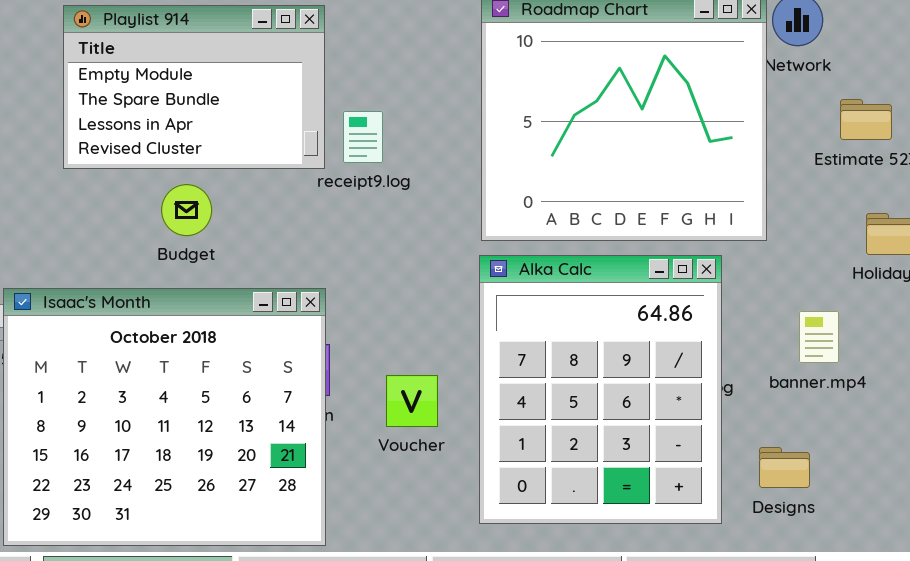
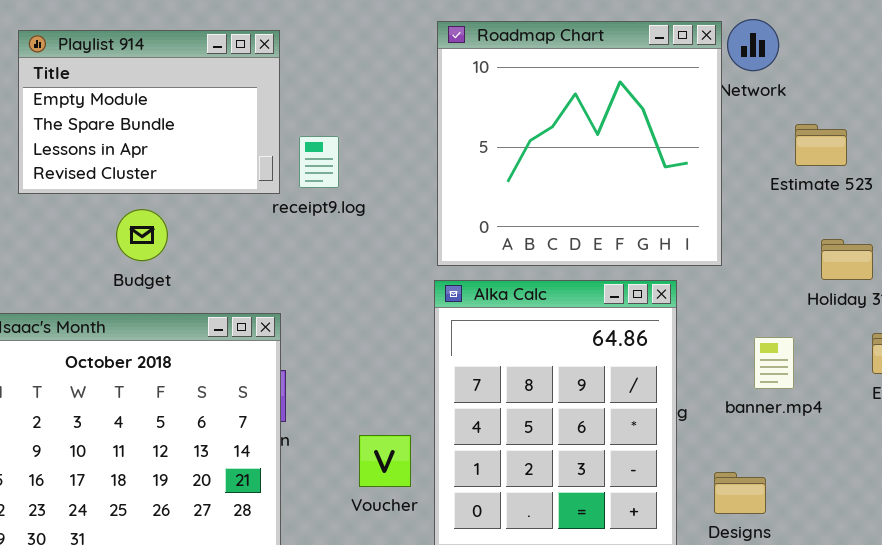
Voucher: [386,375,438,427] -> [359,435,411,487], moved

